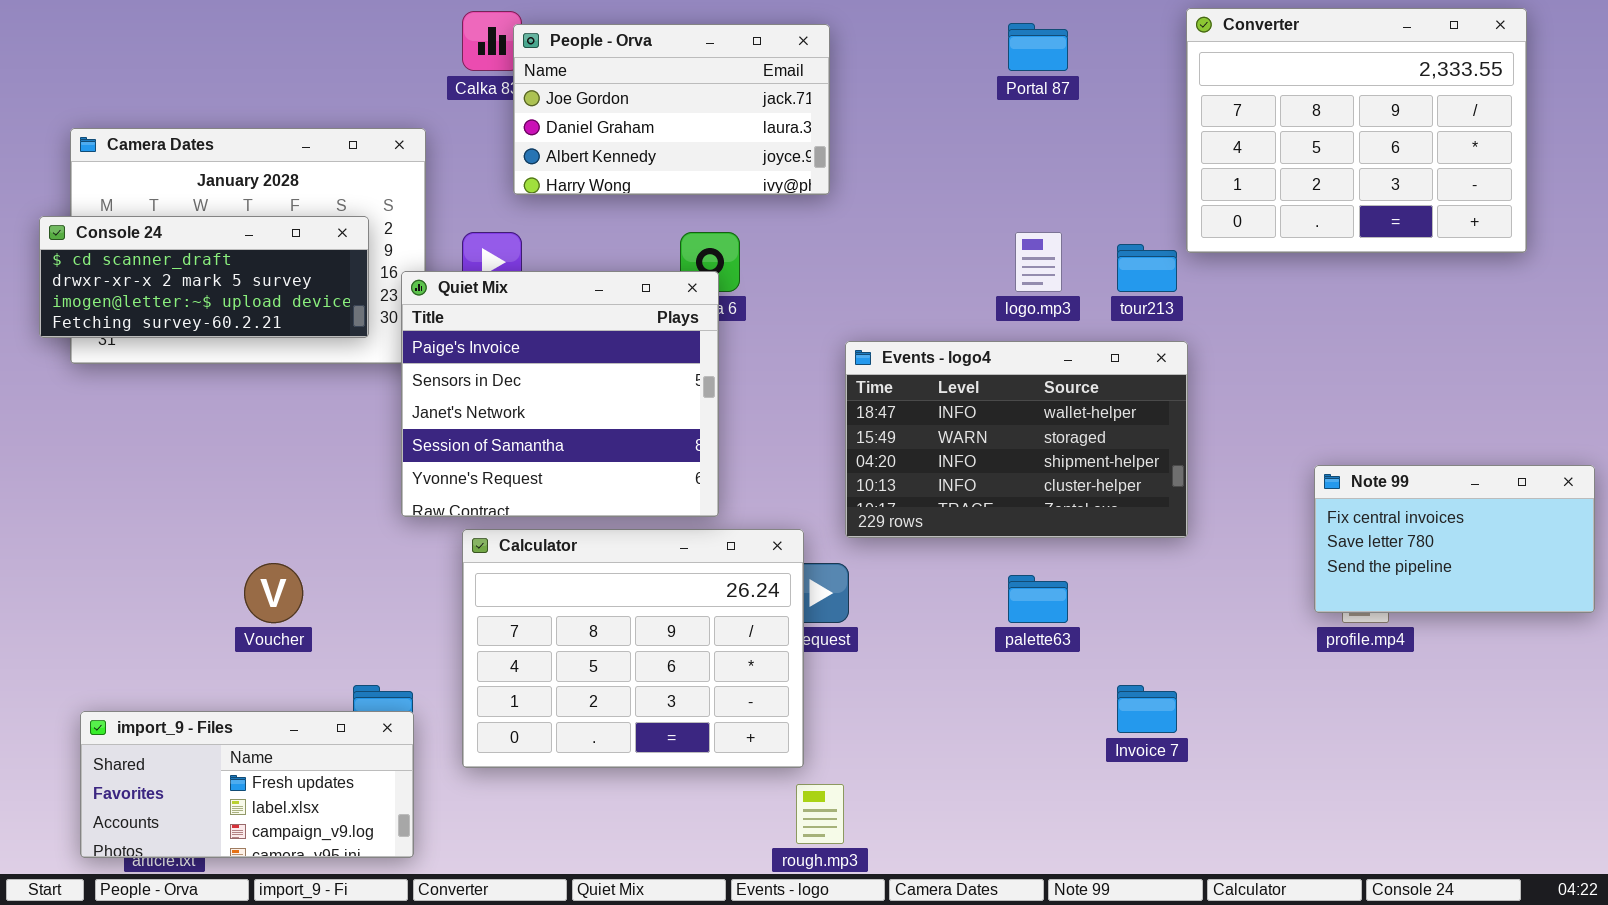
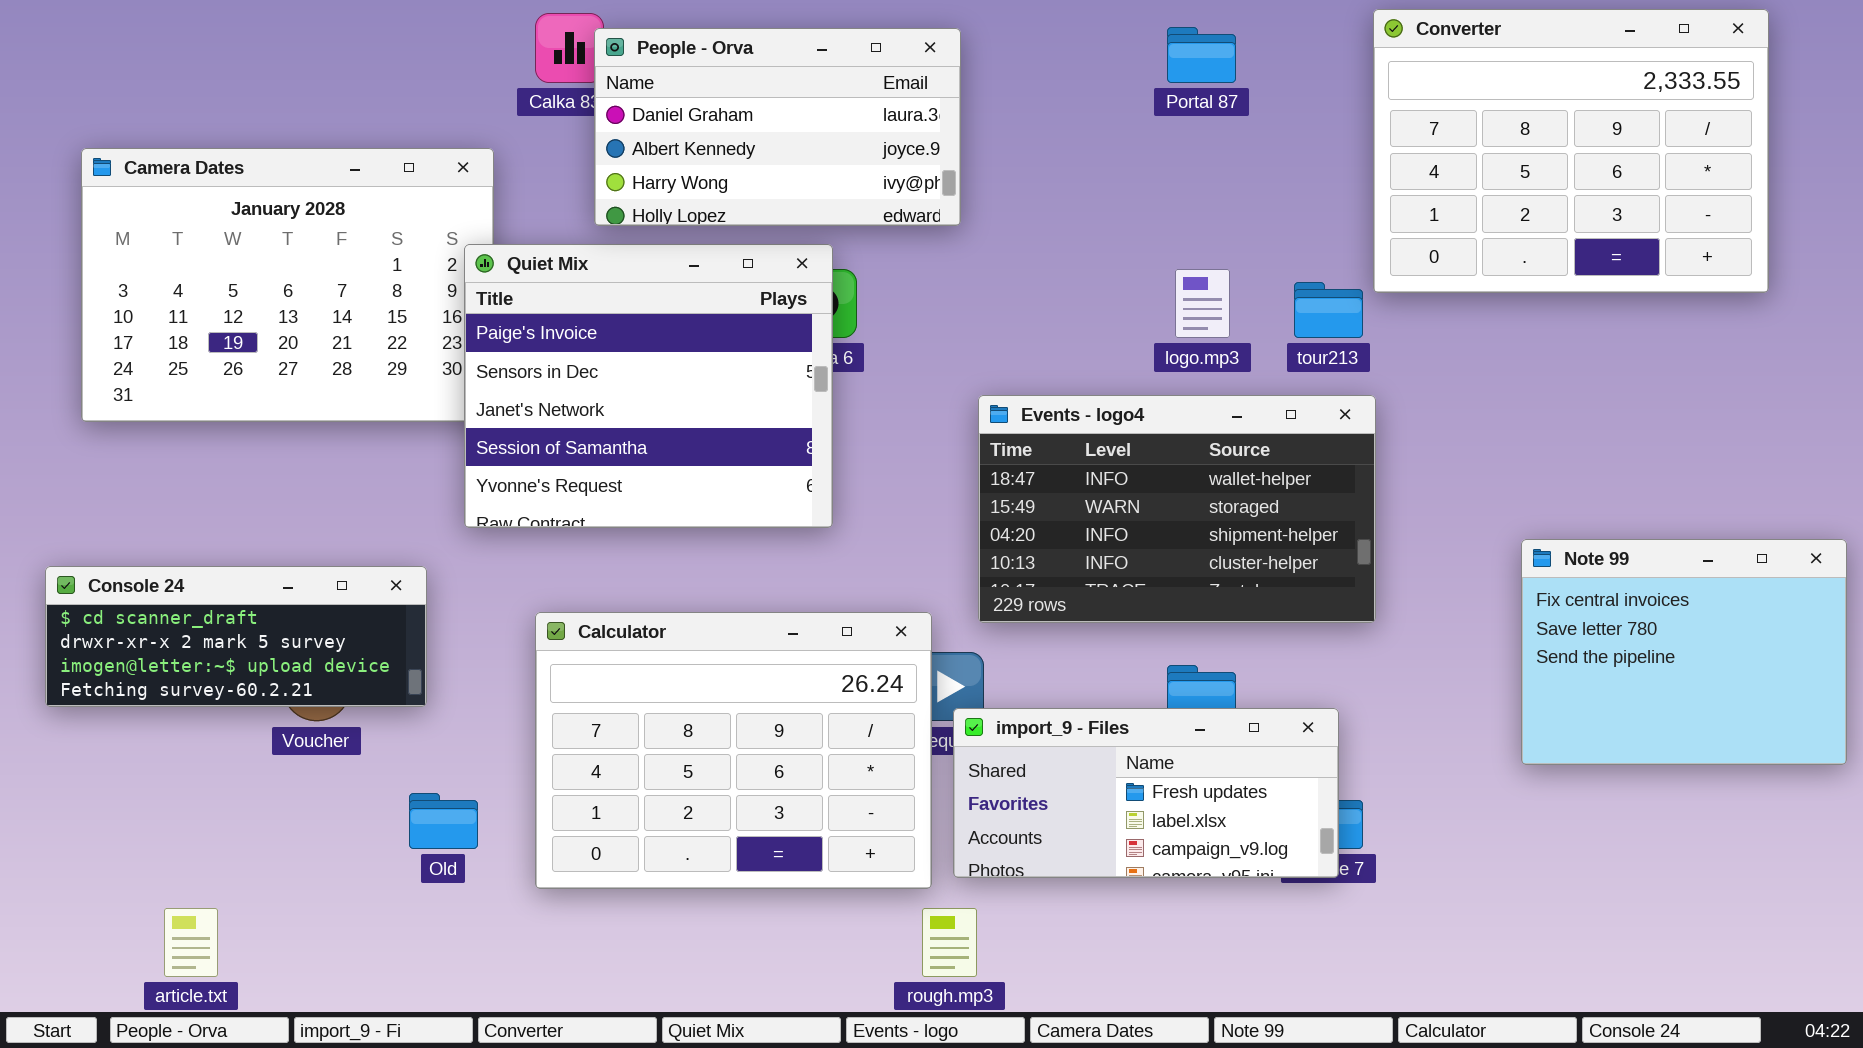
People - Orva: [513,24,830,195] -> [594,28,961,226], scrolled down 1 row
Console 24: [39,216,369,338] -> [45,566,427,707], moved
Quiet Mix: [401,271,719,517] -> [464,244,833,528], moved
Note 99: [1314,465,1595,613] -> [1521,539,1847,765], resized
import_9 - Files: [80,711,414,858] -> [953,708,1339,878], moved

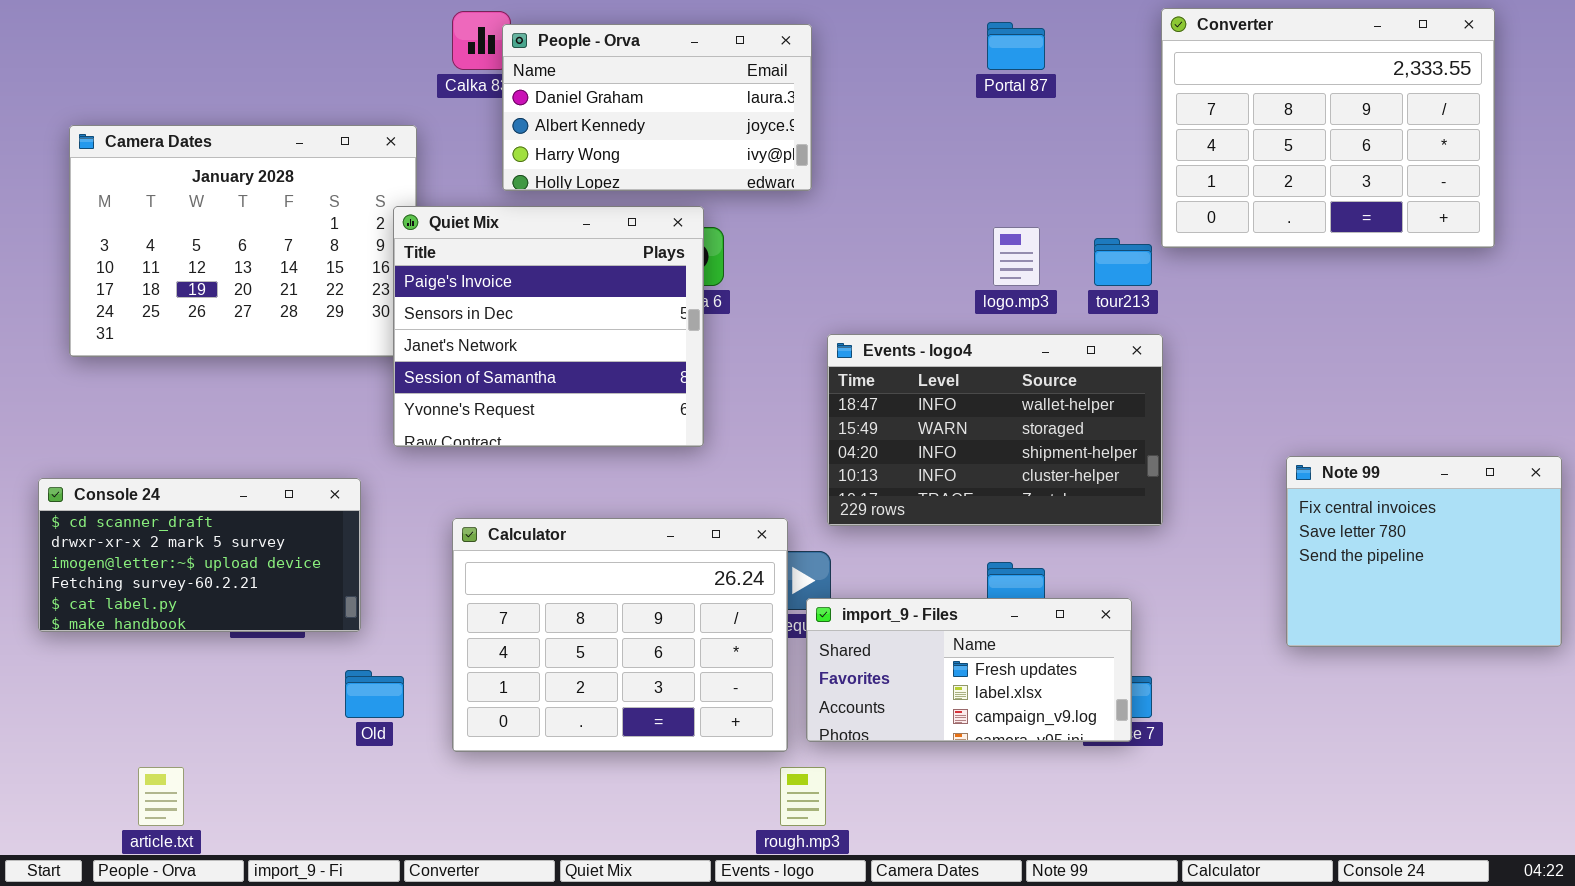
Console 24: [45,566,427,707] -> [38,478,361,632], resized

